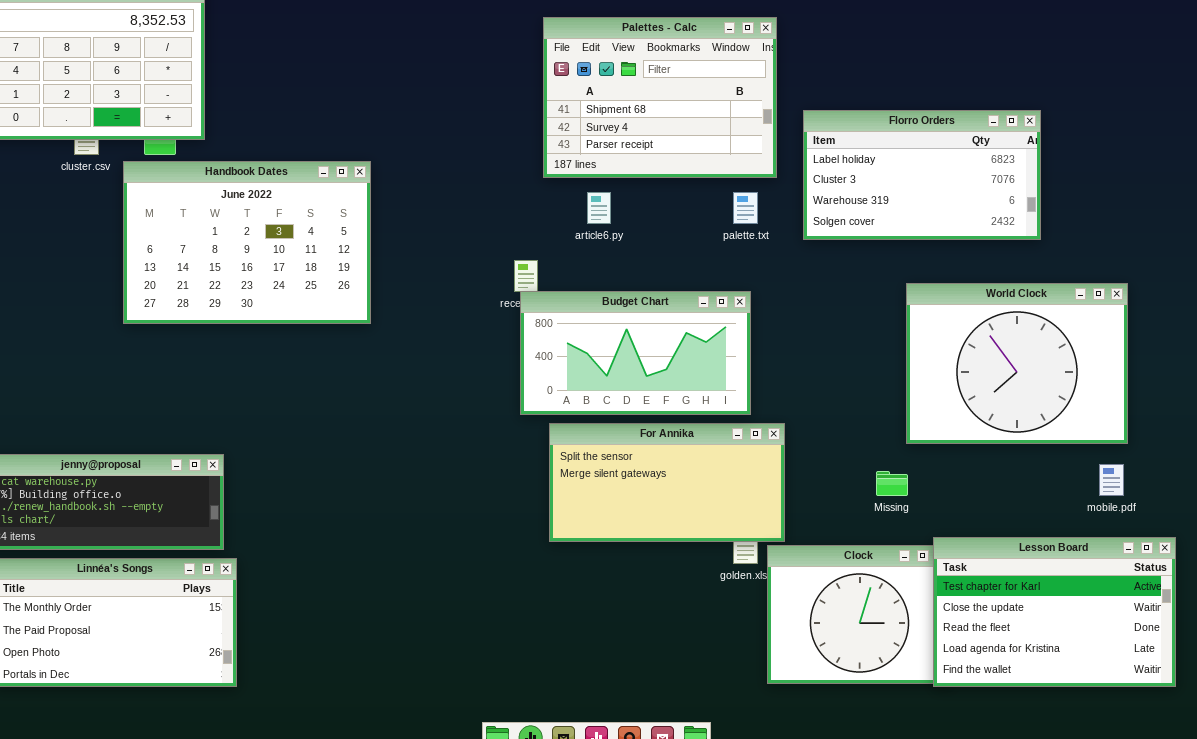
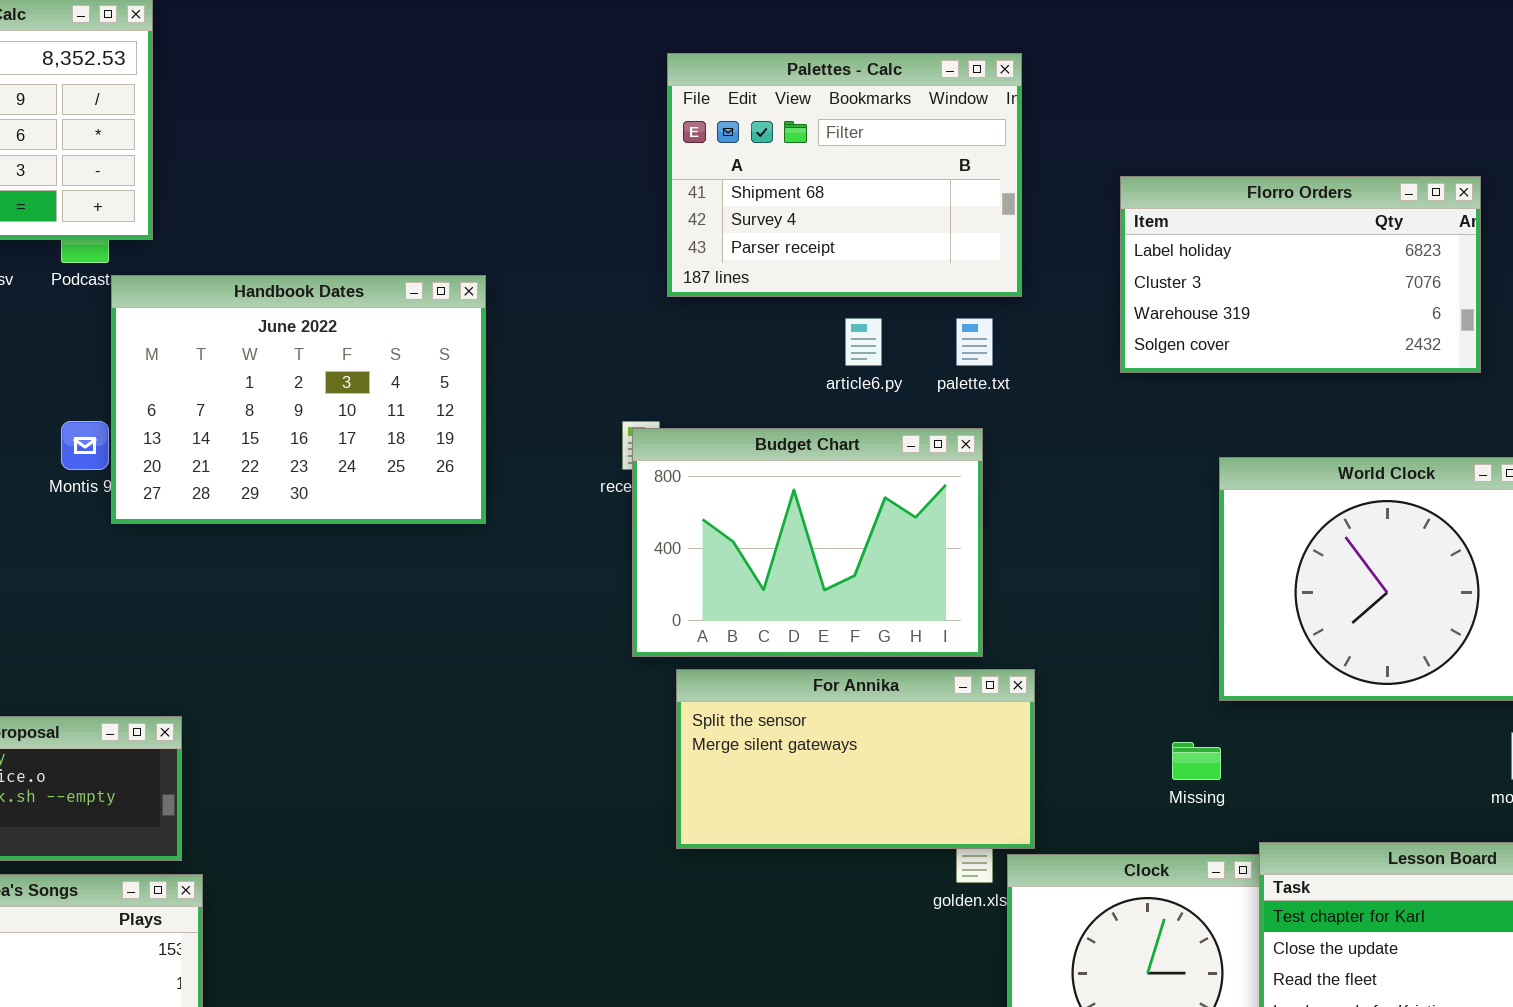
Florro Orders: [803,110,1041,240] -> [1120,176,1481,373], moved
Handbook Dates: [123,161,371,324] -> [111,275,486,524], moved
article6.py: [587,192,611,224] -> [845,318,882,366], moved
Budget Chart: [520,291,751,415] -> [632,428,983,657], resized

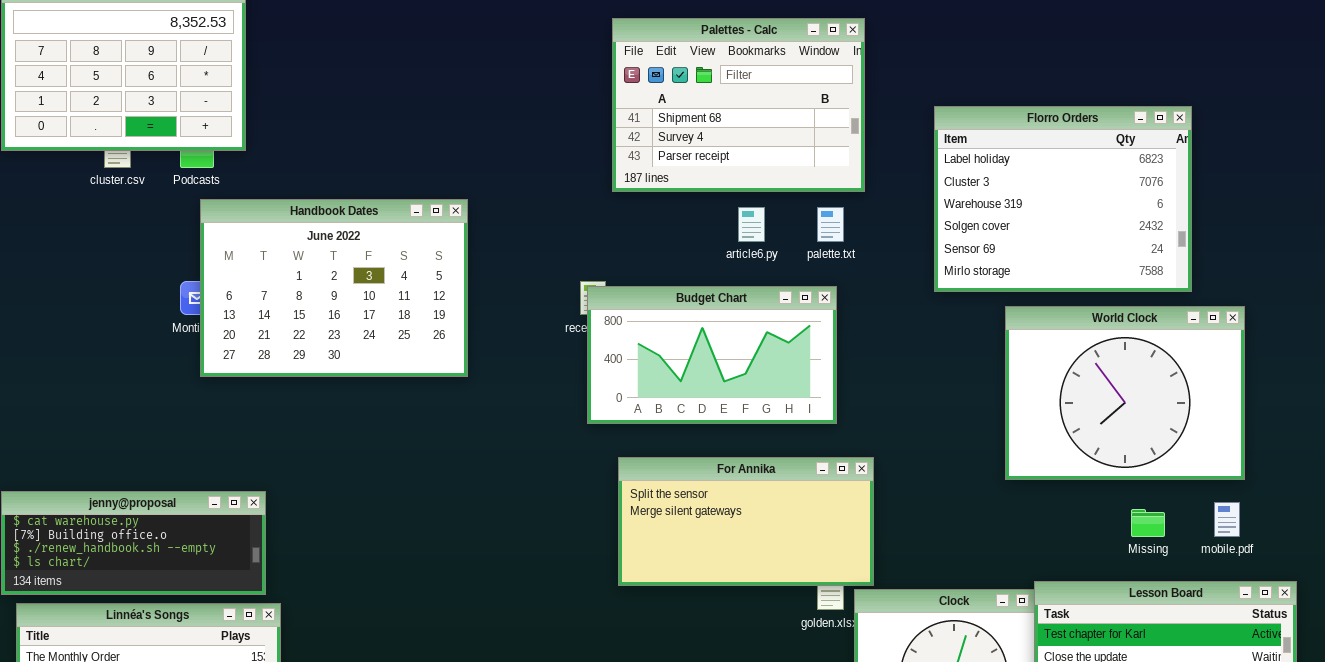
Florro Orders: [1120,176,1481,373] -> [934,106,1192,292], resized
Handbook Dates: [111,275,486,524] -> [200,199,468,377], moved
Budget Chart: [632,428,983,657] -> [587,286,837,424], resized
Missing: [1172,742,1221,780] -> [1131,509,1165,537], moved

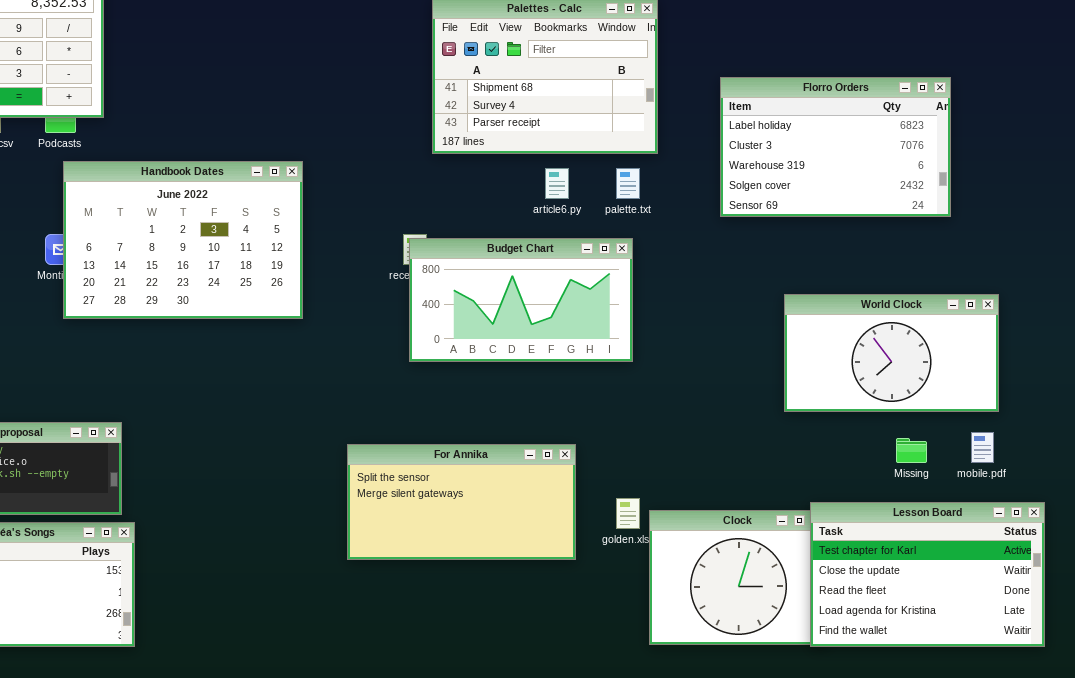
Florro Orders: [934,106,1192,292] -> [720,77,951,217], resized
World Clock: [1005,306,1245,480] -> [784,294,999,412], resized
For Annika: [618,457,874,586] -> [347,444,576,560], moved

